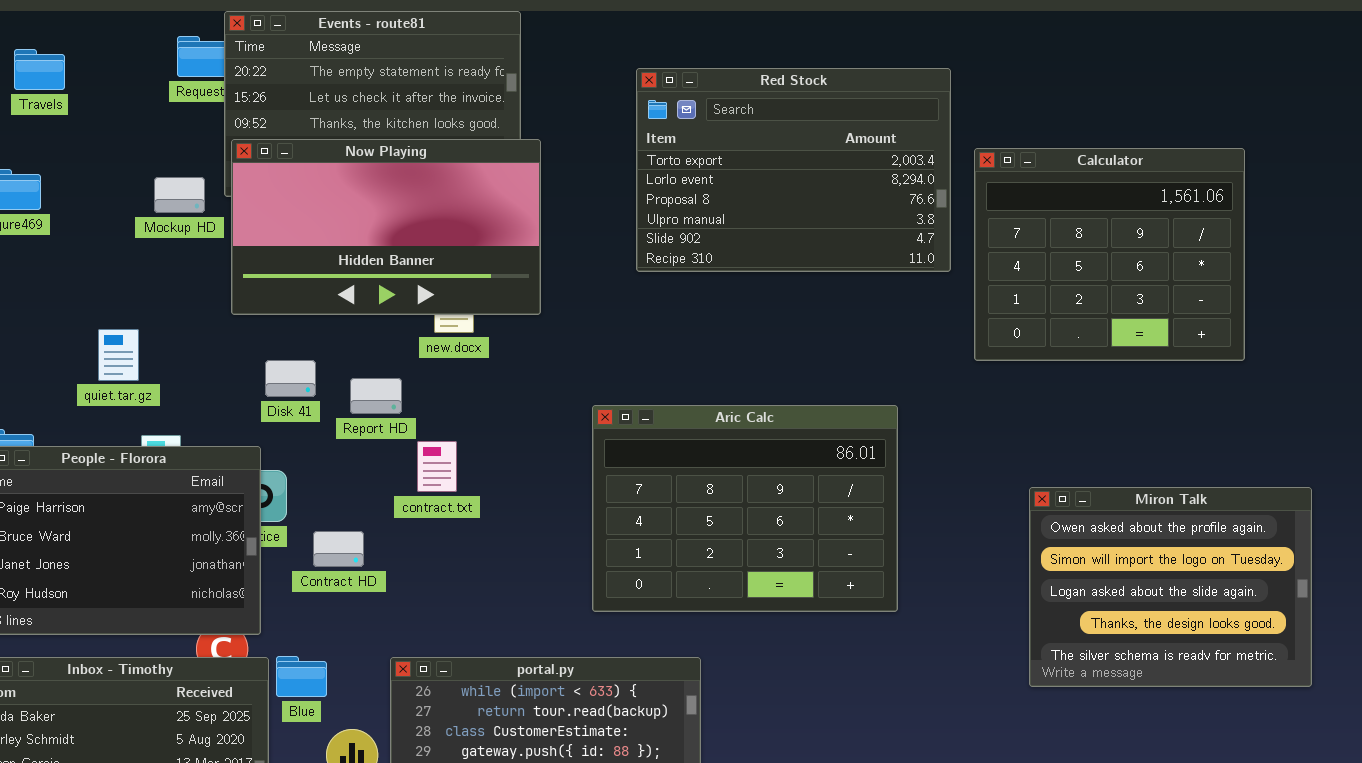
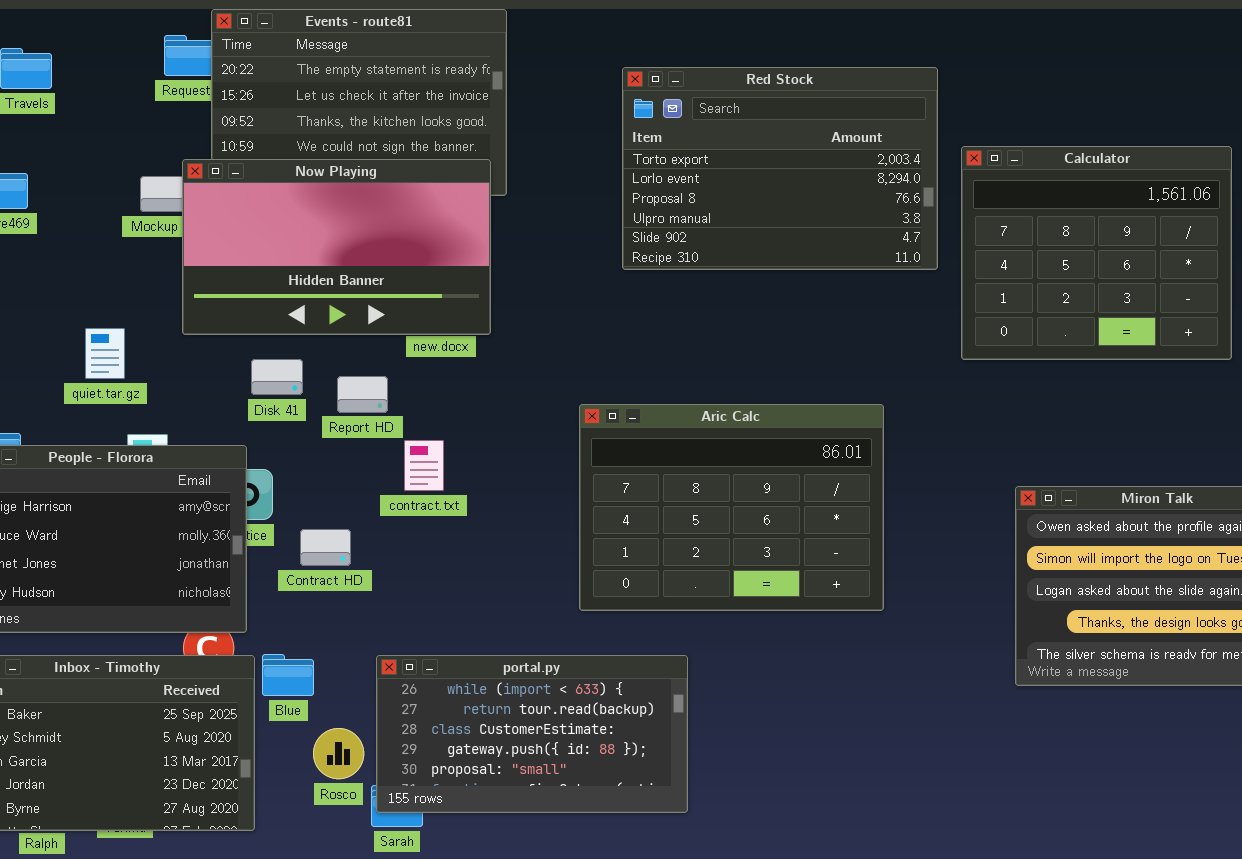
Now Playing: [231,139,541,315] -> [182,159,491,335], moved

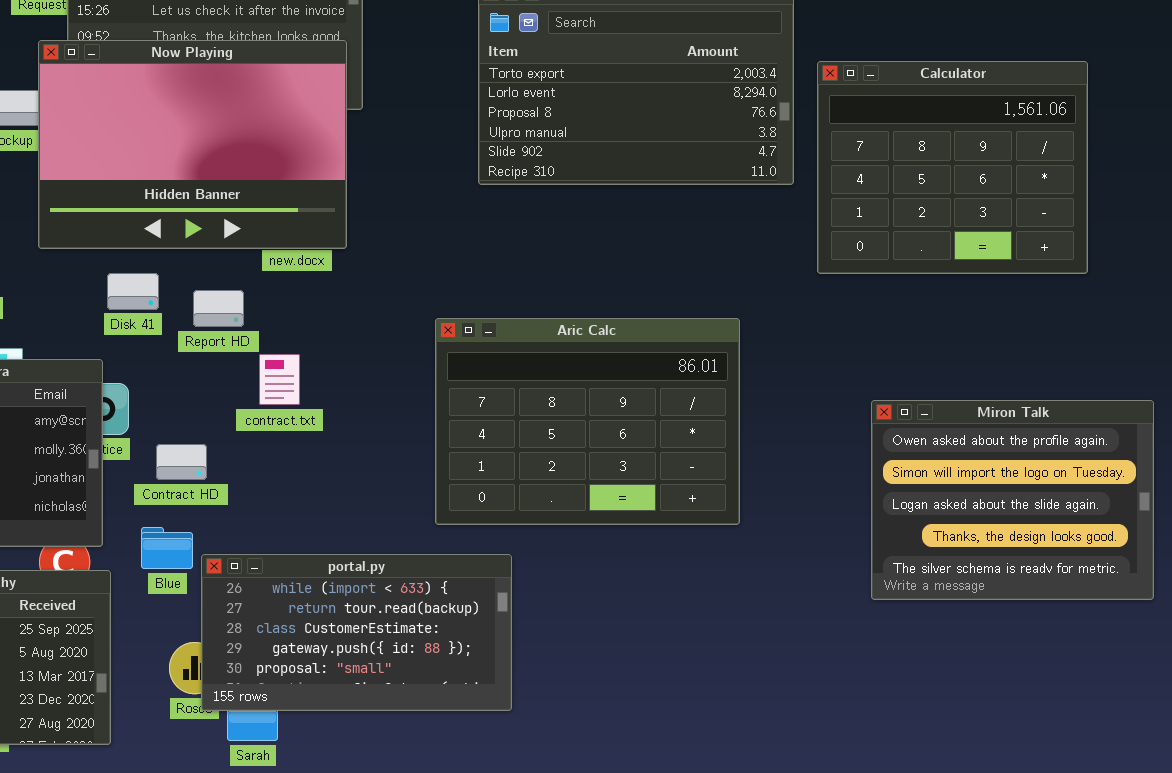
Now Playing: [182,159,491,335] -> [38,40,347,249], resized
Blue: [262,654,314,696] -> [141,527,193,569], moved
portal.py: [376,655,688,813] -> [201,554,512,711], moved

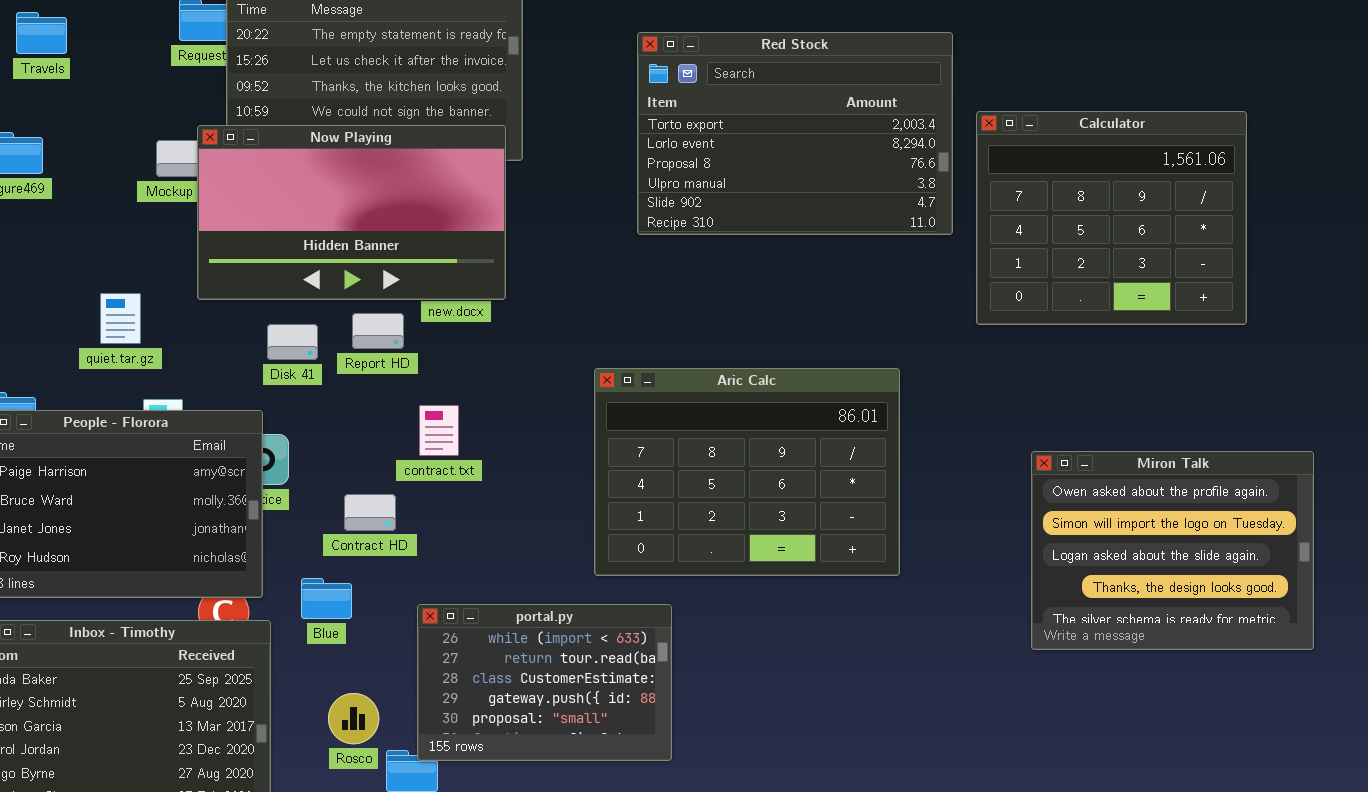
Now Playing: [38,40,347,249] -> [197,125,506,300], resized
Report HD: [193,290,244,327] -> [352,313,404,349], moved
Contract HD: [156,444,207,480] -> [344,494,396,531], moved
portal.py: [201,554,512,711] -> [417,604,672,761], resized

